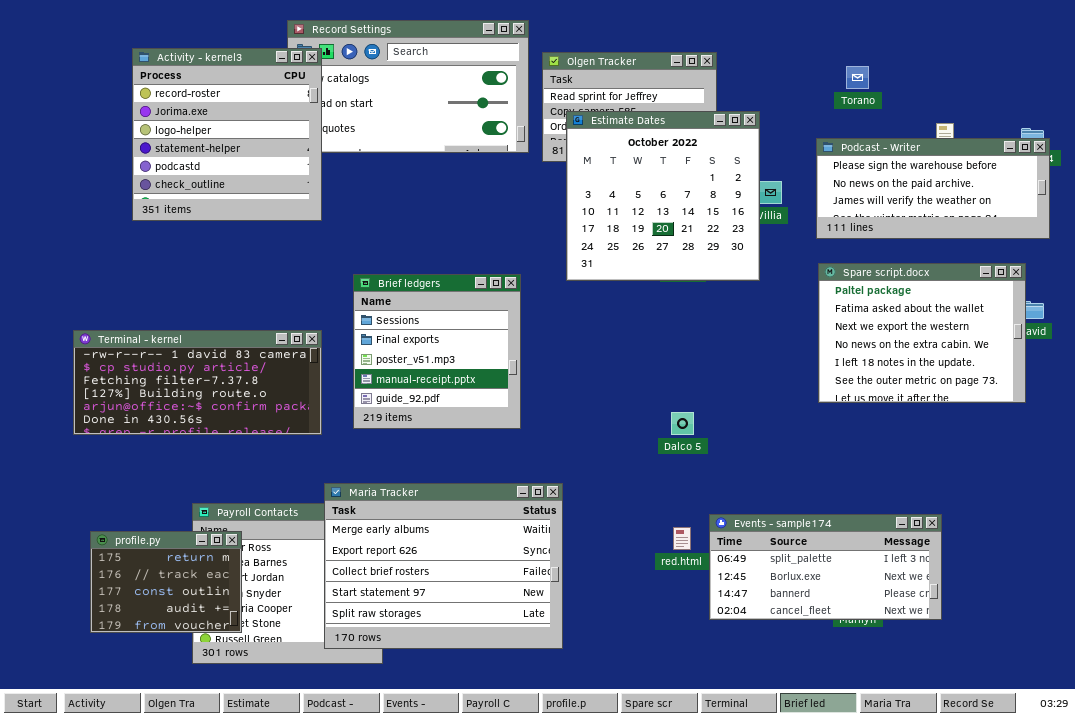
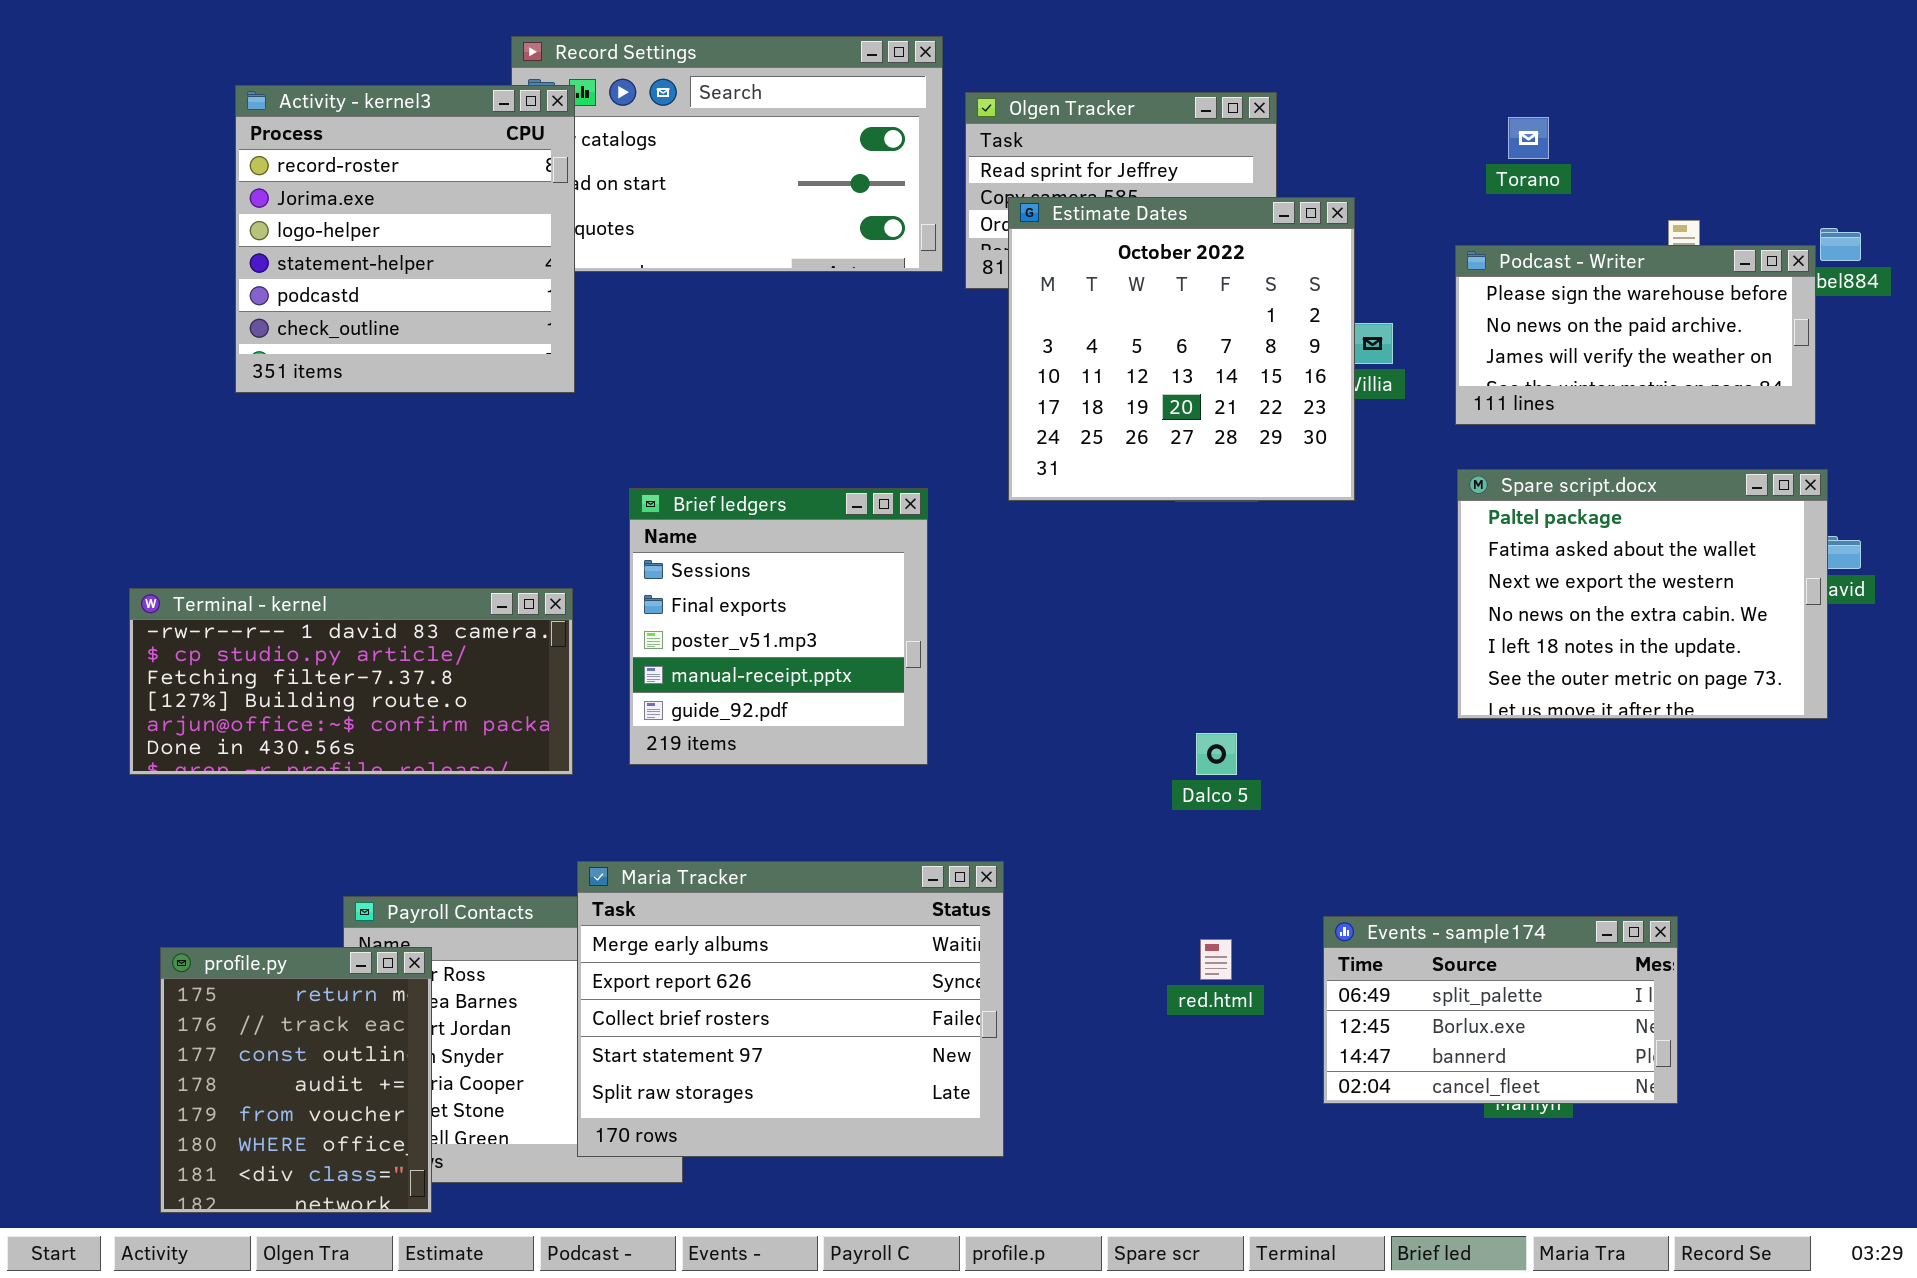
Podcast - Writer: [816,138,1050,239] -> [1455,245,1816,425], resized
Events - sample174: [709,514,942,620] -> [1323,916,1678,1104], resized
profile.py: [90,531,242,633] -> [160,947,432,1213], resized

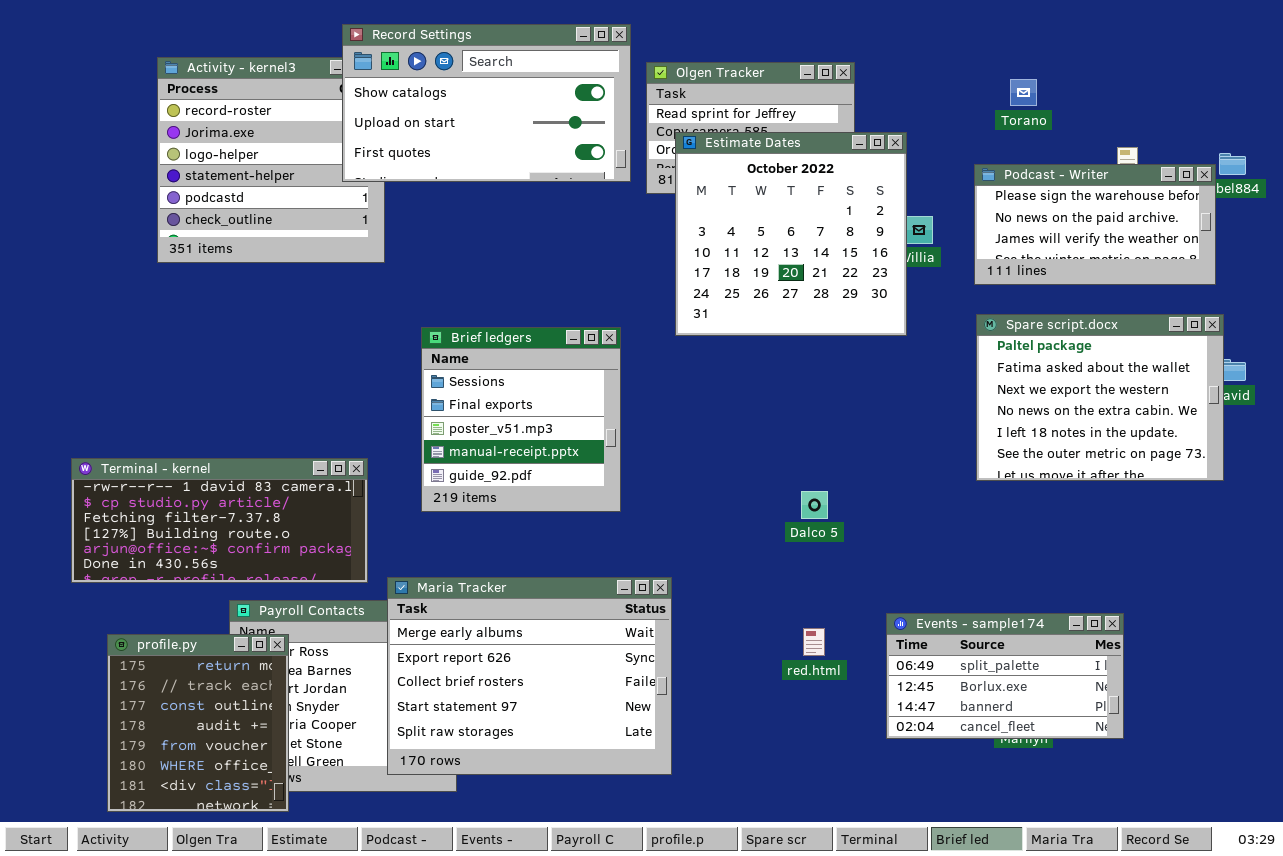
Record Settings: [511,36,943,272] -> [342,24,631,182], raised
Terminal - kernel: [129,588,573,775] -> [71,458,368,583], moved

